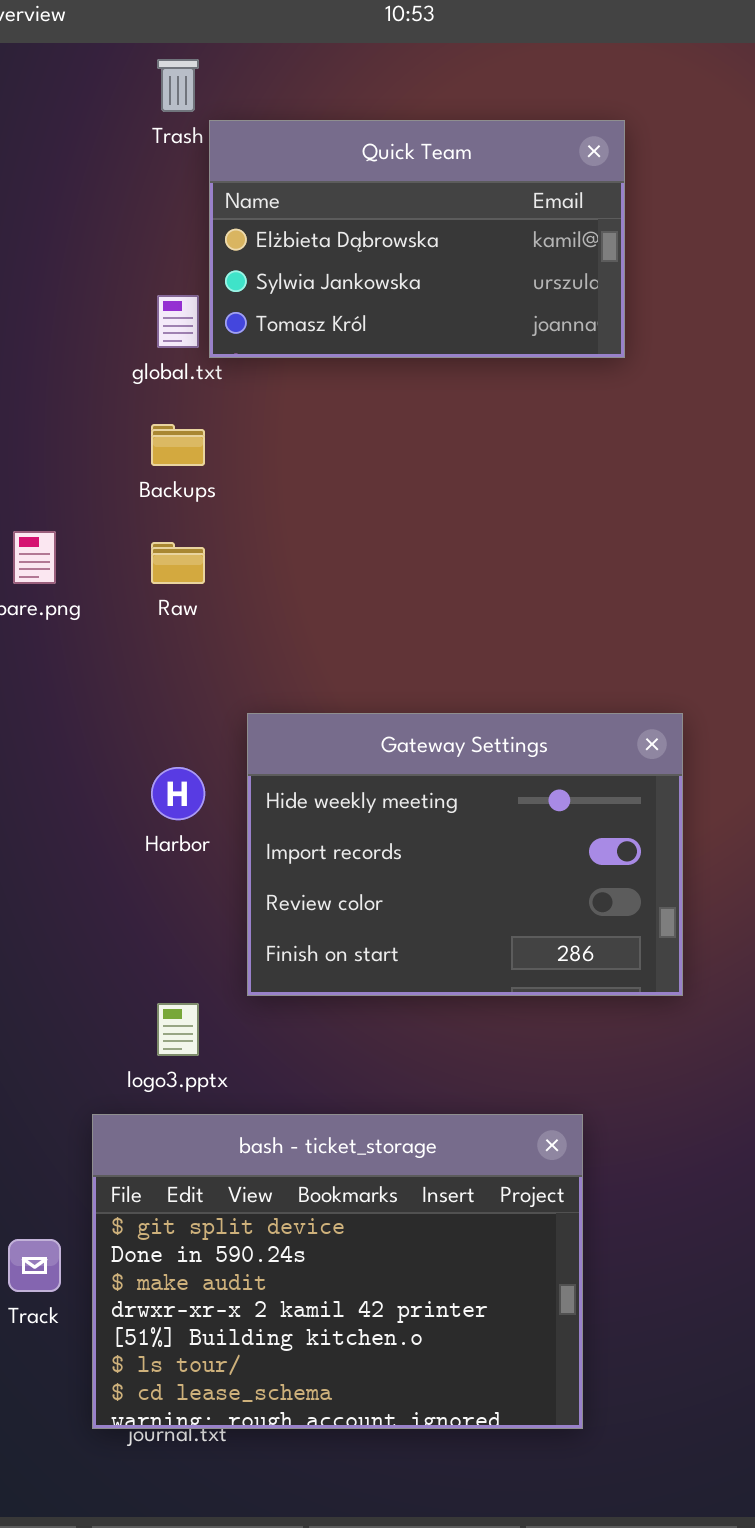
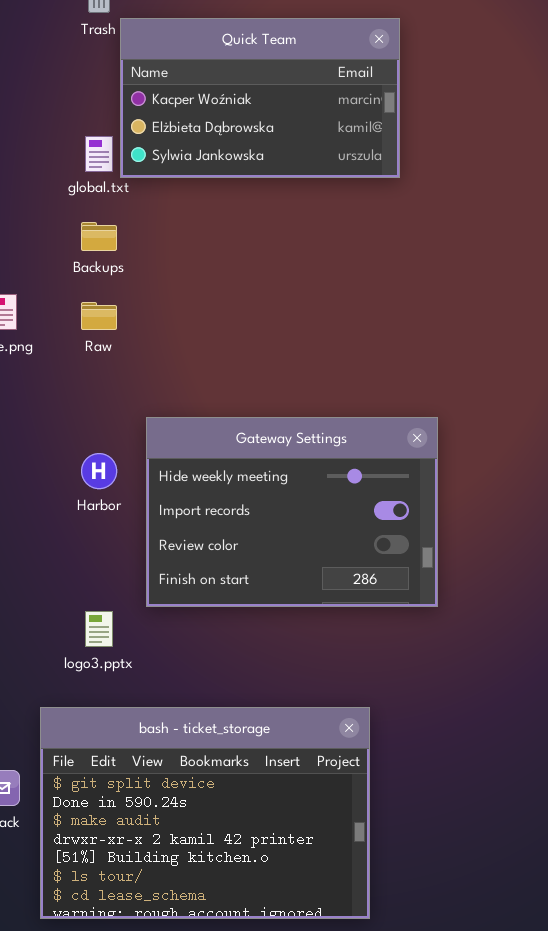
Quick Team: [209,120,625,358] -> [120,18,400,178], scrolled up 1 row
bash - ticket_storage: [92,1114,583,1429] -> [40,707,370,919], moved

